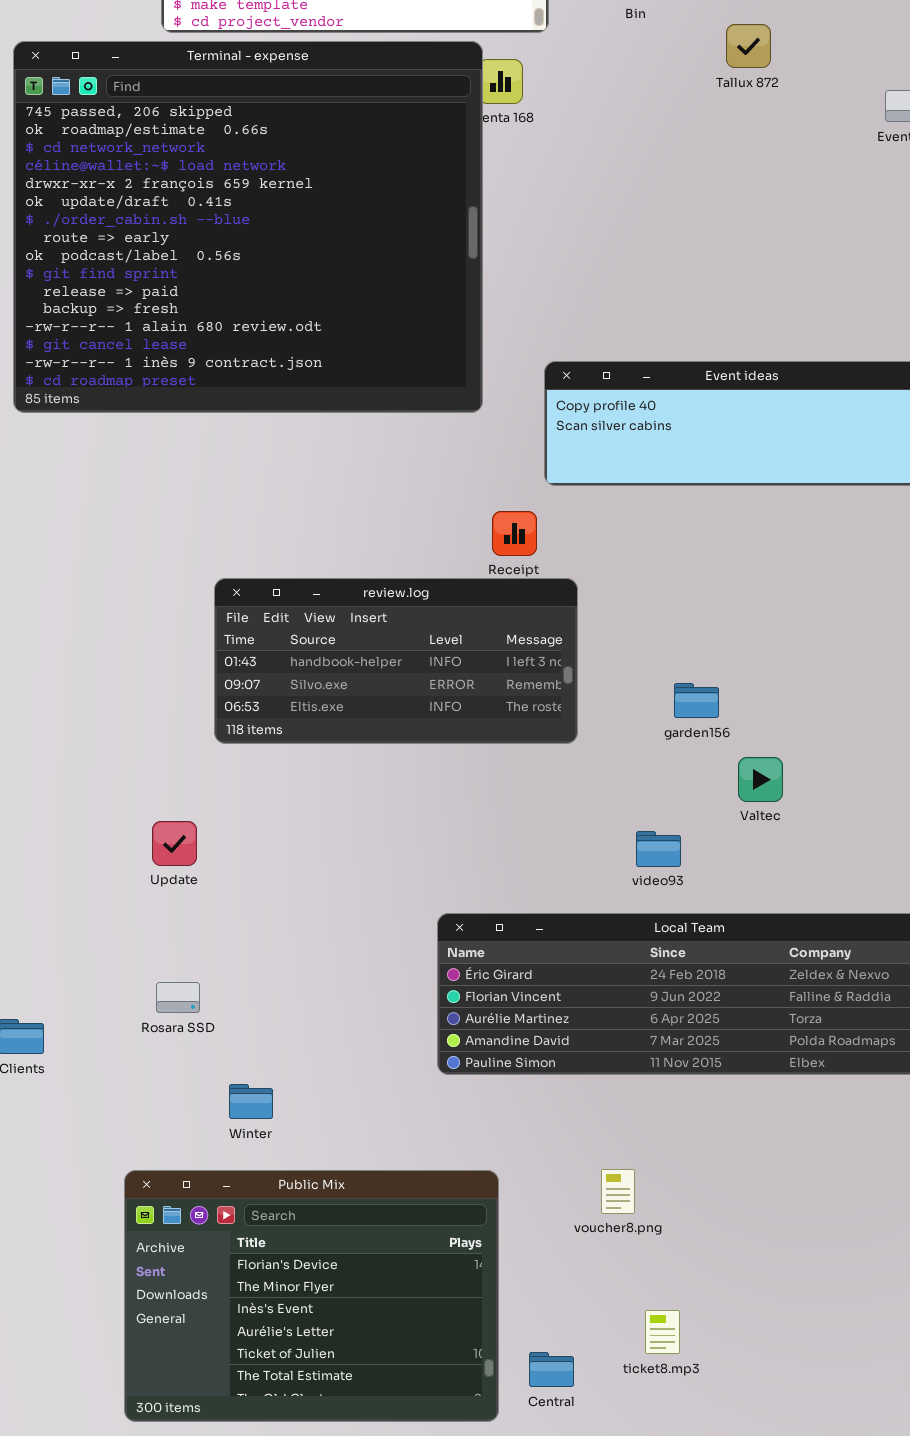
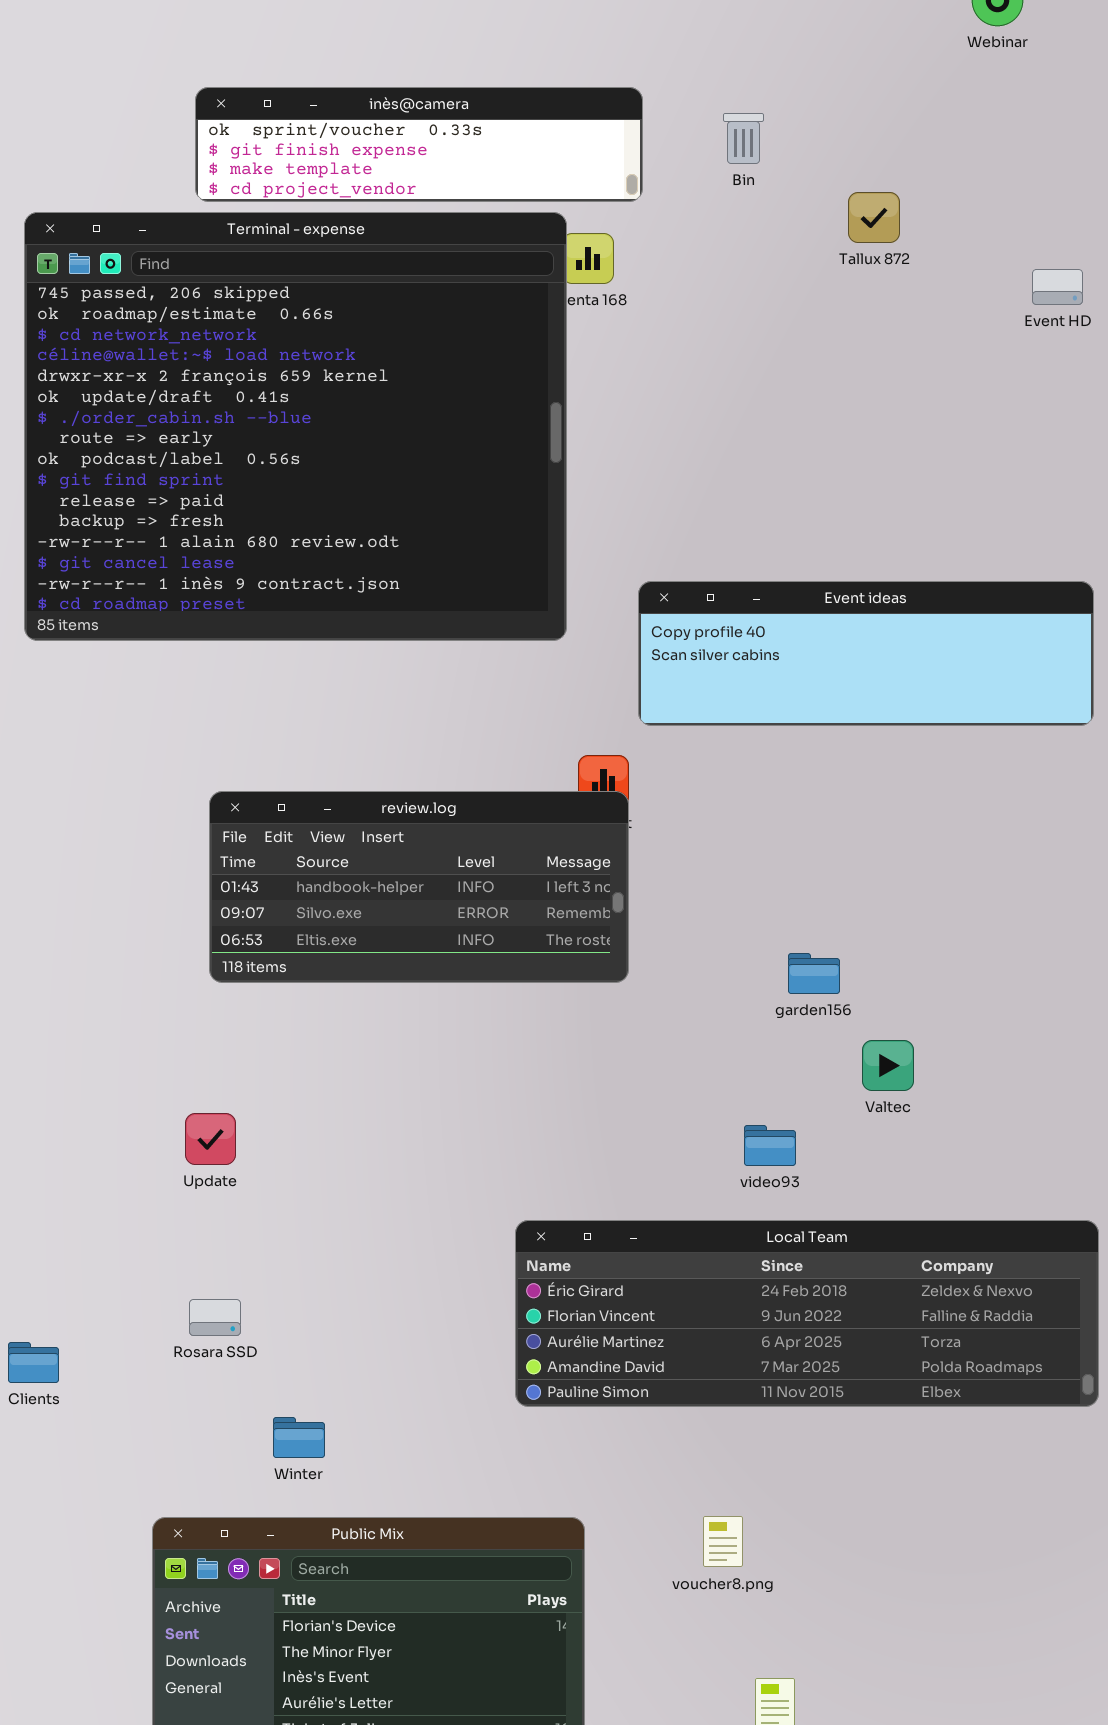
review.log: [214,578,578,744] -> [209,791,629,983], moved

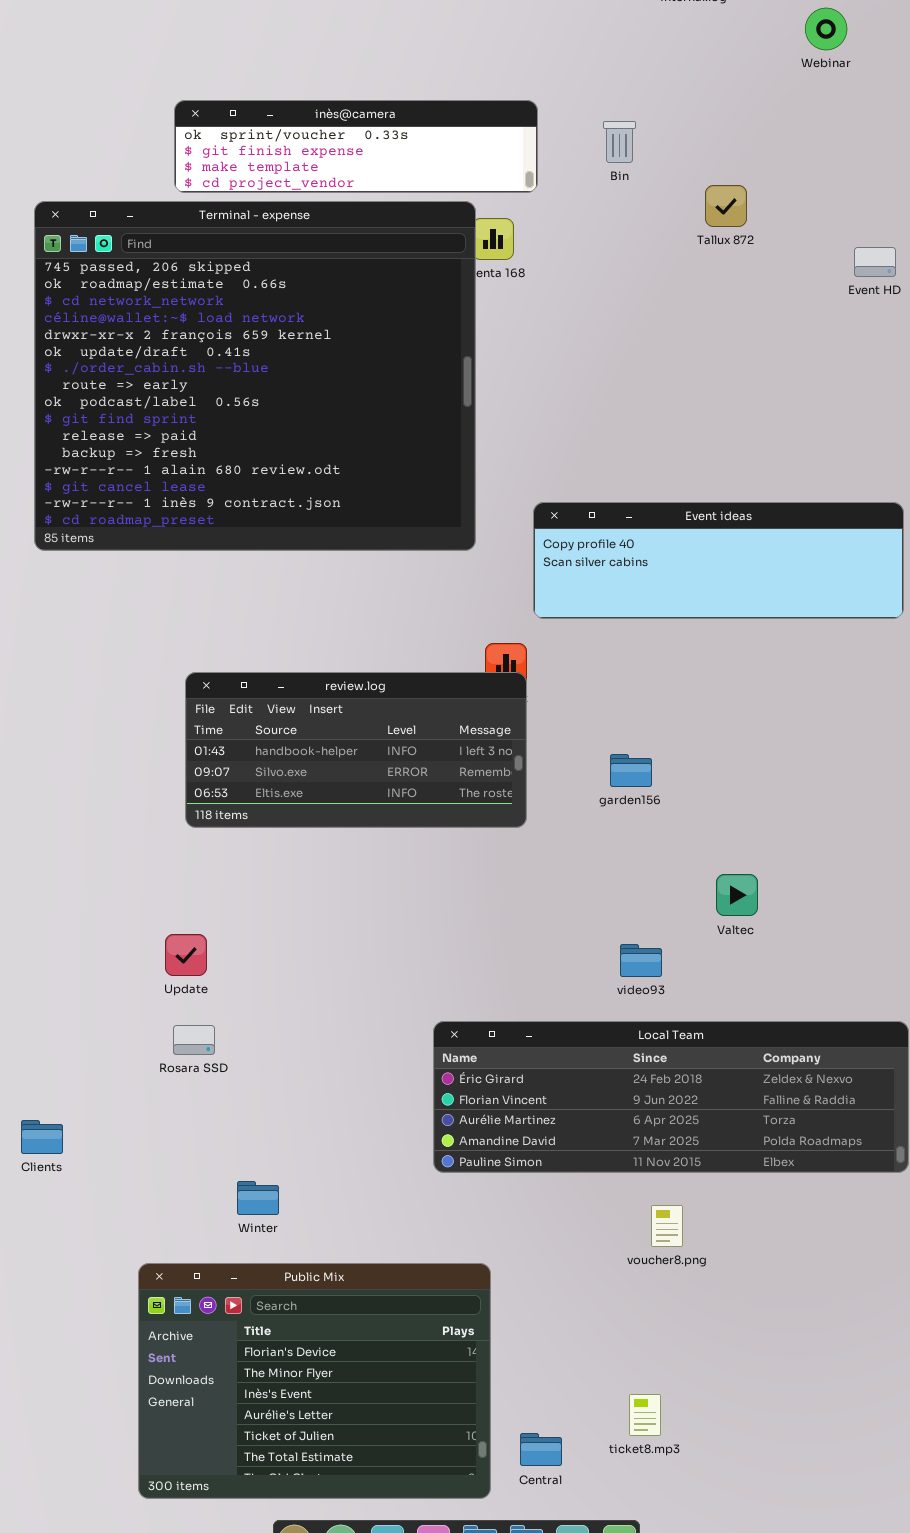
garden156: [788,953,840,994] -> [610,754,652,787], moved
Rosara SSD: [189,1299,241,1336] -> [173,1025,215,1055], moved
voucher8.png: [703,1516,743,1567] -> [651,1205,683,1247], moved

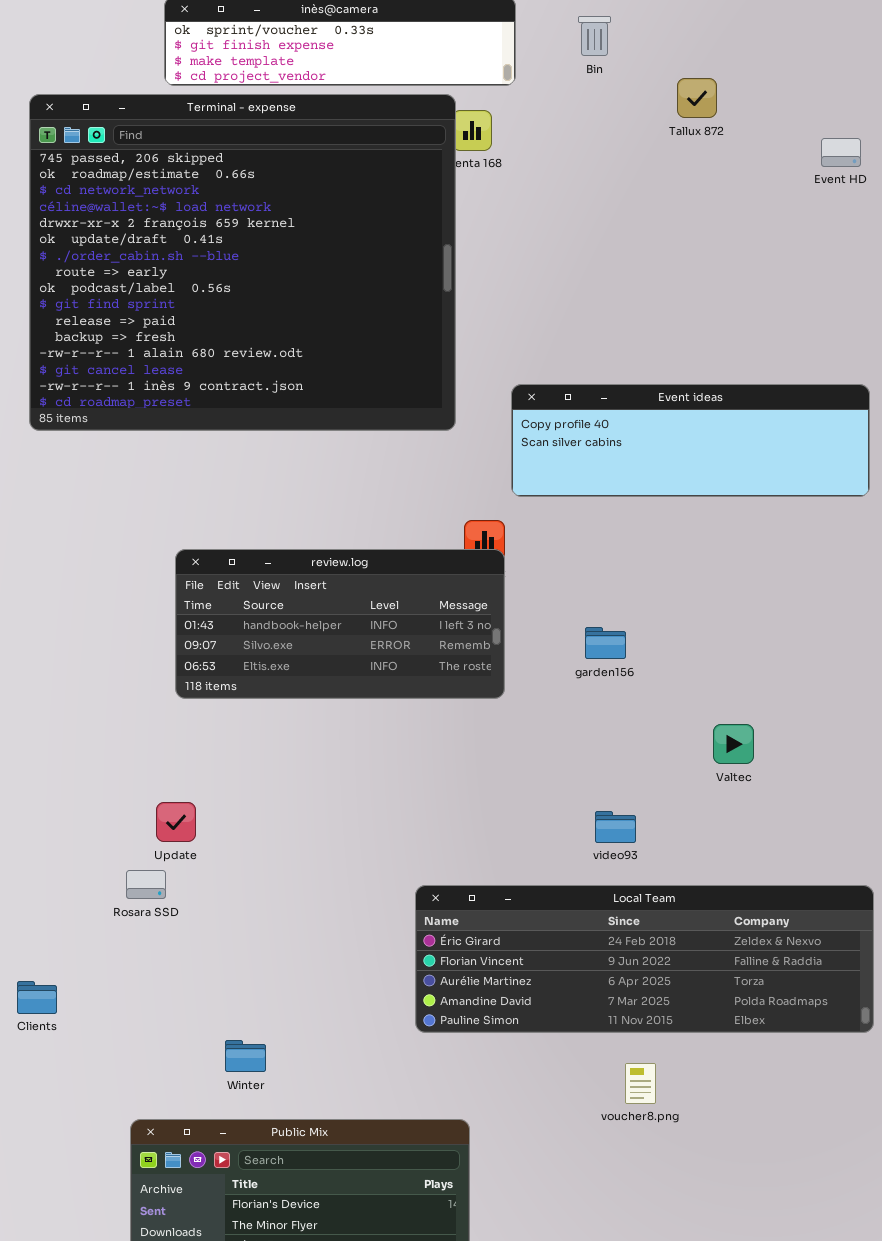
Valtec: [716,874,758,916] -> [713,724,754,764], moved
Rosara SSD: [173,1025,215,1055] -> [126,870,166,899], moved

